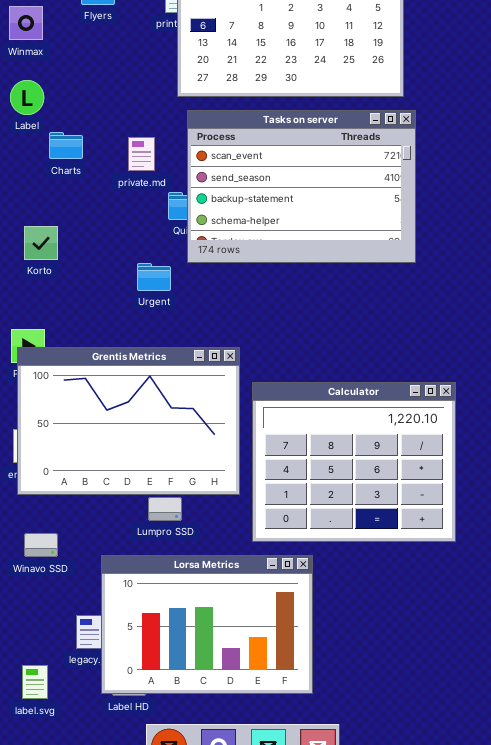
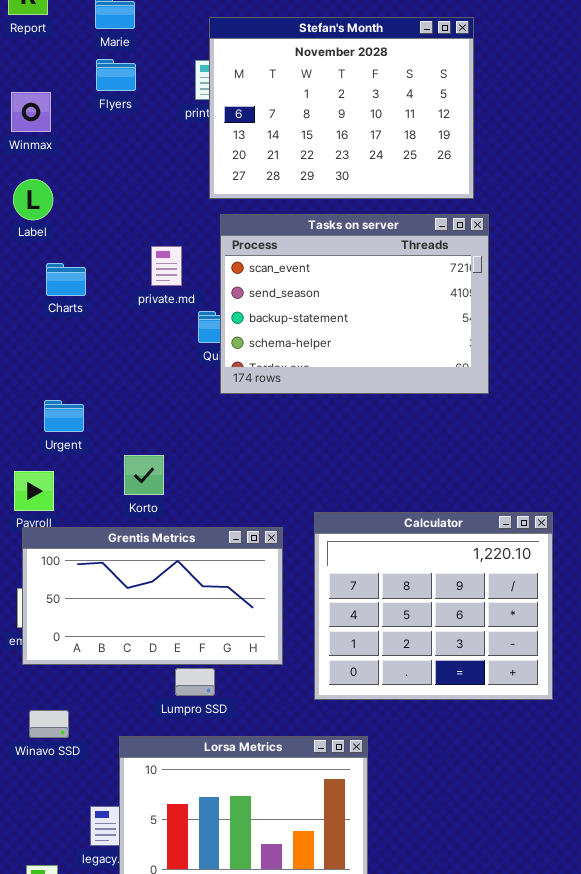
Charts: [49,132,83,159] -> [46,263,86,296], moved
Korto: [24,226,58,260] -> [124,455,164,495], moved
Urgent: [137,263,171,291] -> [44,400,84,432], moved
Grentis Metrics: [17,347,240,495] -> [22,527,283,665], resized
Calculator: [252,382,456,542] -> [314,512,553,700], moved

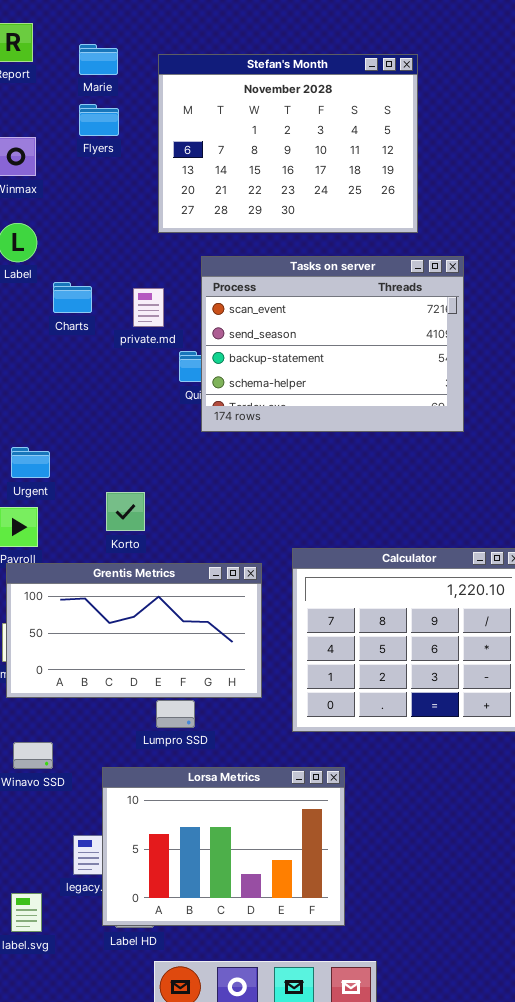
Stefan's Month: [209,17,474,199] -> [158,54,418,233], moved
Charts: [46,263,86,296] -> [53,282,92,313], moved
Urgent: [44,400,84,432] -> [11,447,50,478], moved

